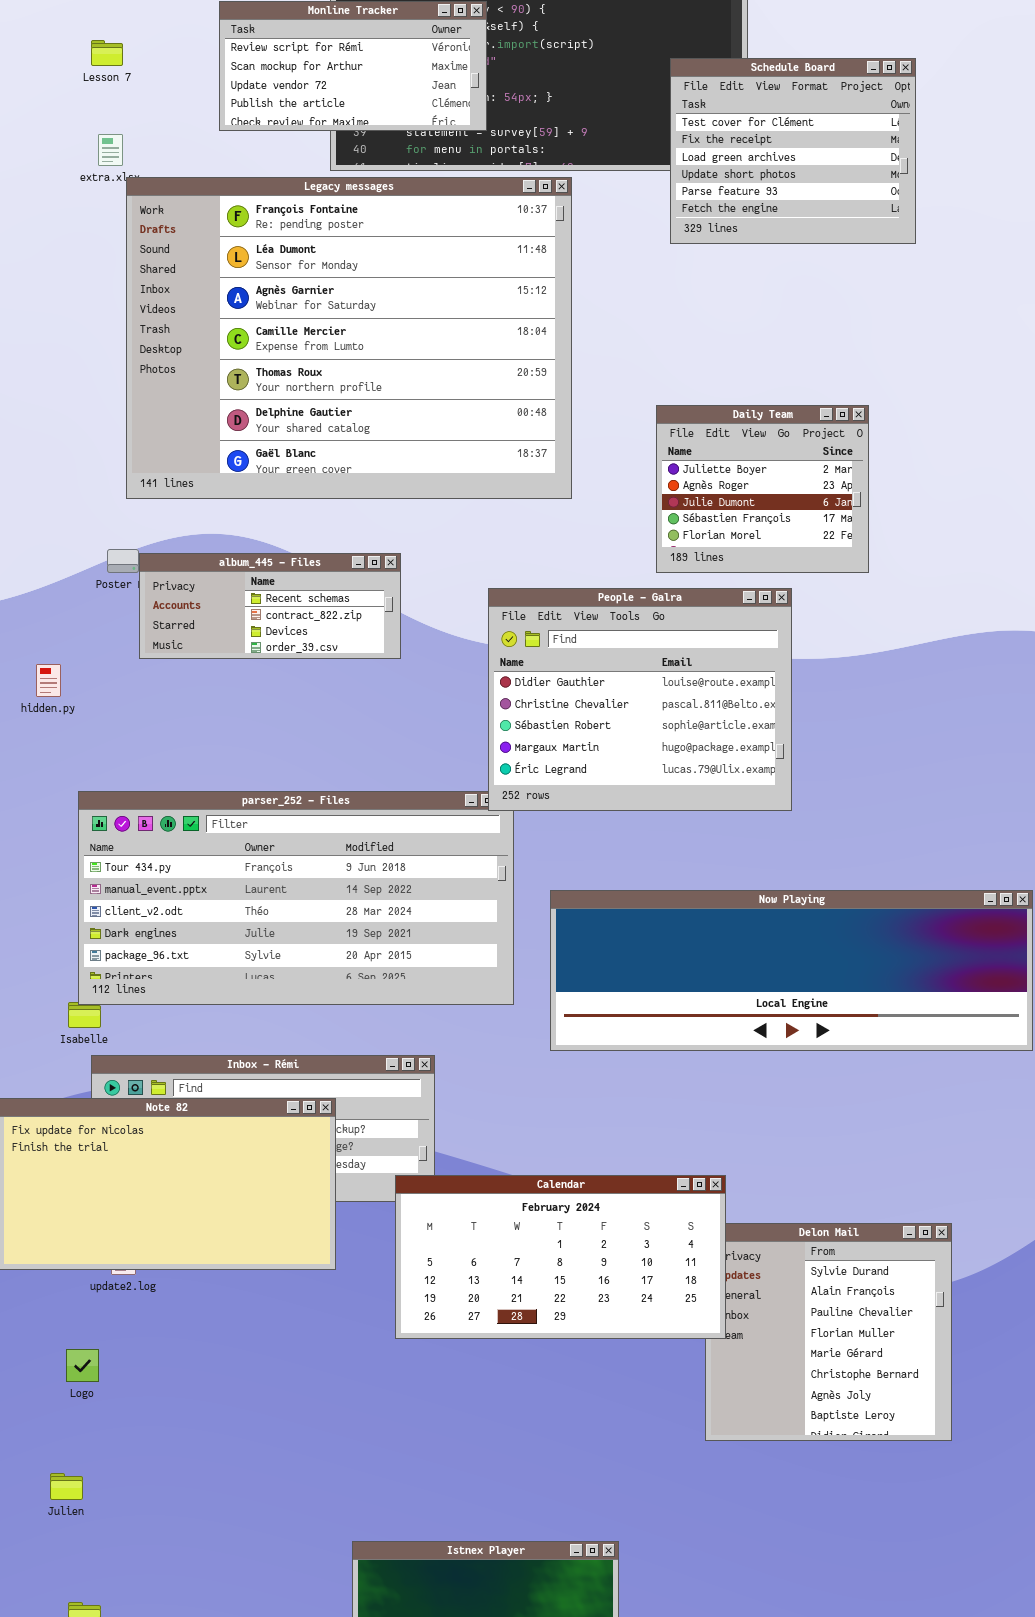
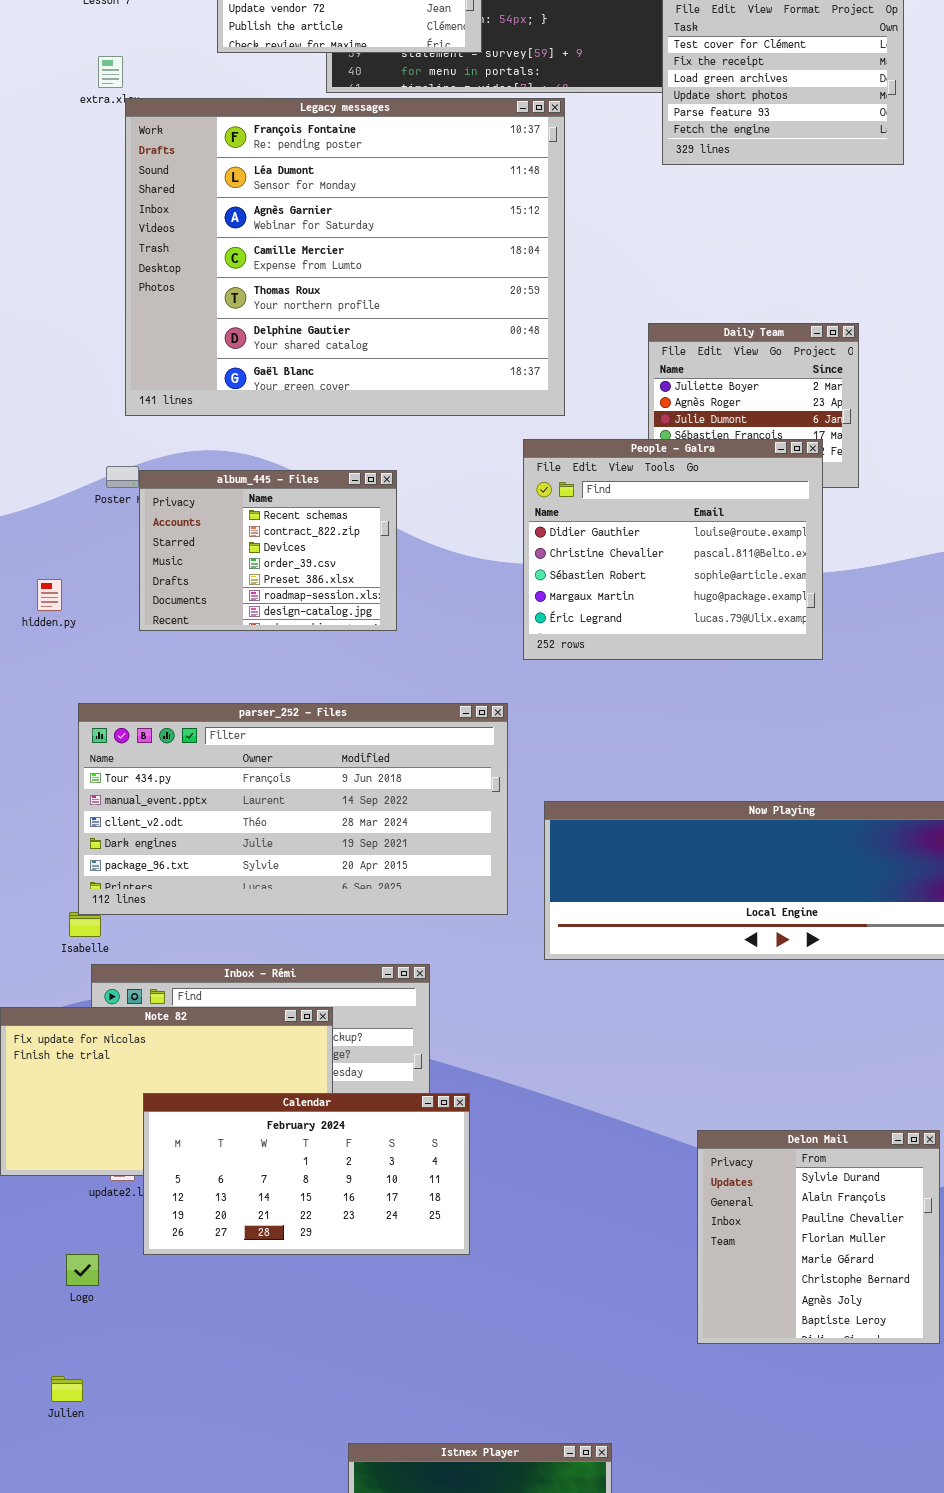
album_445 - Files: [139,553,401,659] -> [139,470,397,631], resized
People - Galra: [488,588,792,811] -> [523,439,823,660], moved
Calendar: [395,1175,726,1339] -> [143,1093,470,1255], moved

